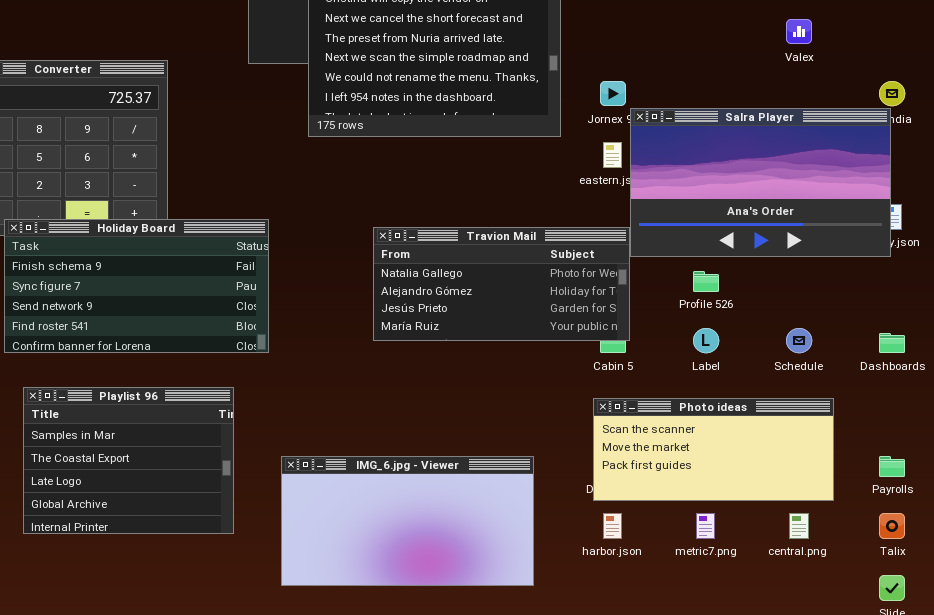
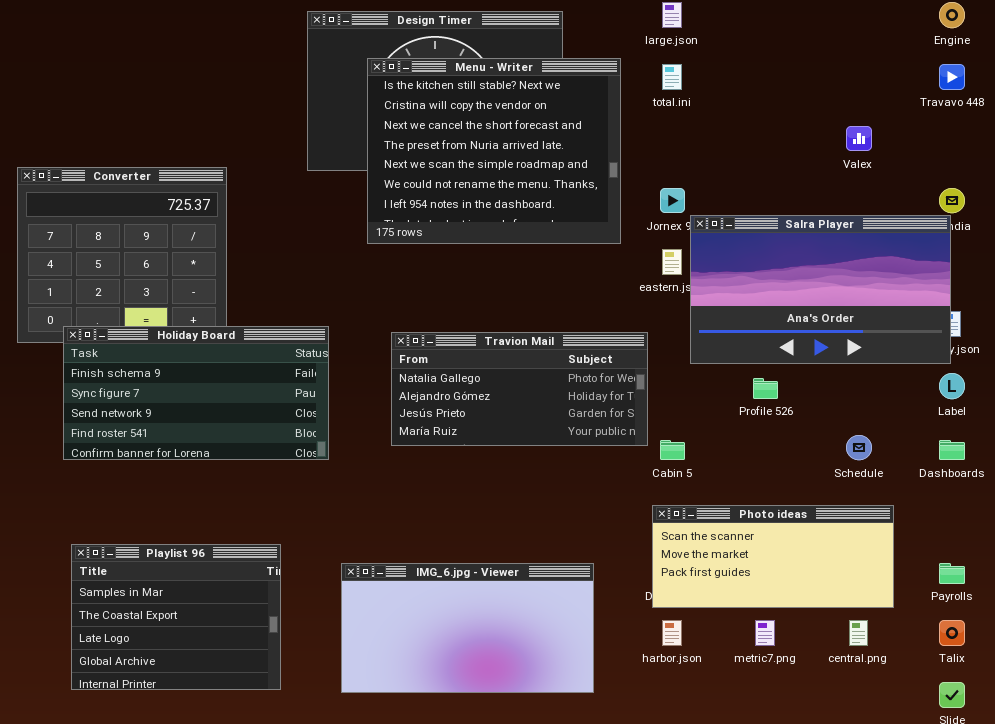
Travion Mail: [373,227,630,341] -> [391,332,648,446], moved
Label: [693,328,719,353] -> [939,373,965,399], moved
Playlist 96: [23,387,234,534] -> [71,544,281,690], moved

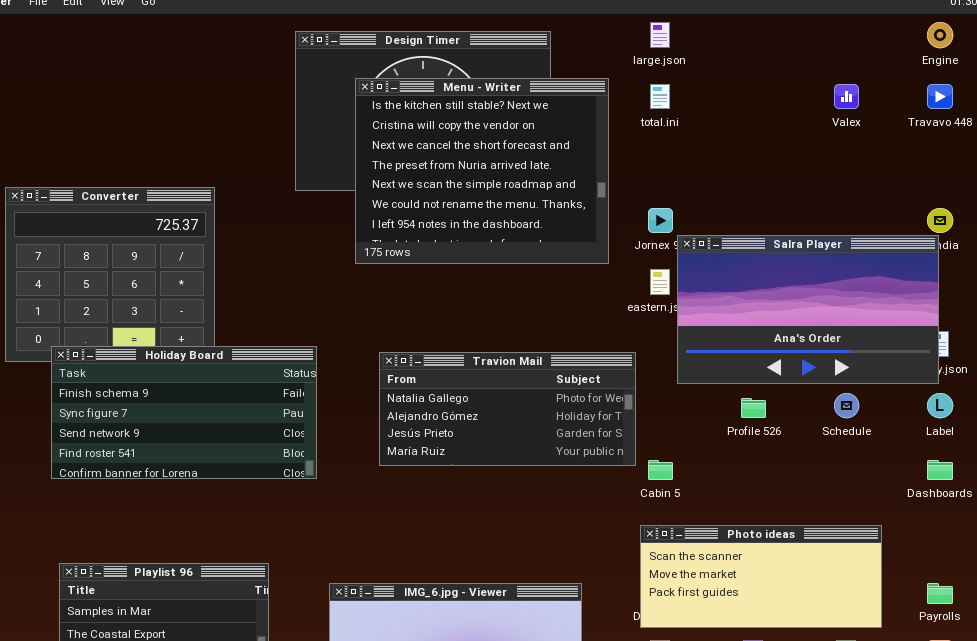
Valex: [846,126,872,151] -> [834,84,859,109], moved
Schedule: [846,435,872,460] -> [834,393,859,418], moved

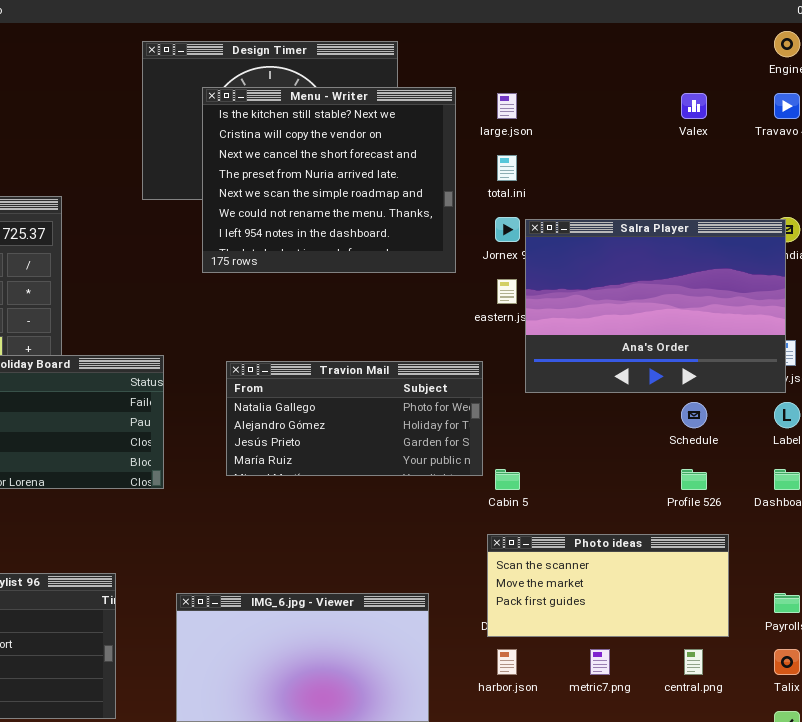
large.json: [650,22,670,48] -> [497,93,517,119], moved
total.ini: [650,84,670,109] -> [497,155,517,181], moved
Salra Player: [677,235,939,384] -> [525,219,786,393], resized
Profile 526: [741,398,766,418] -> [681,469,707,490], moved

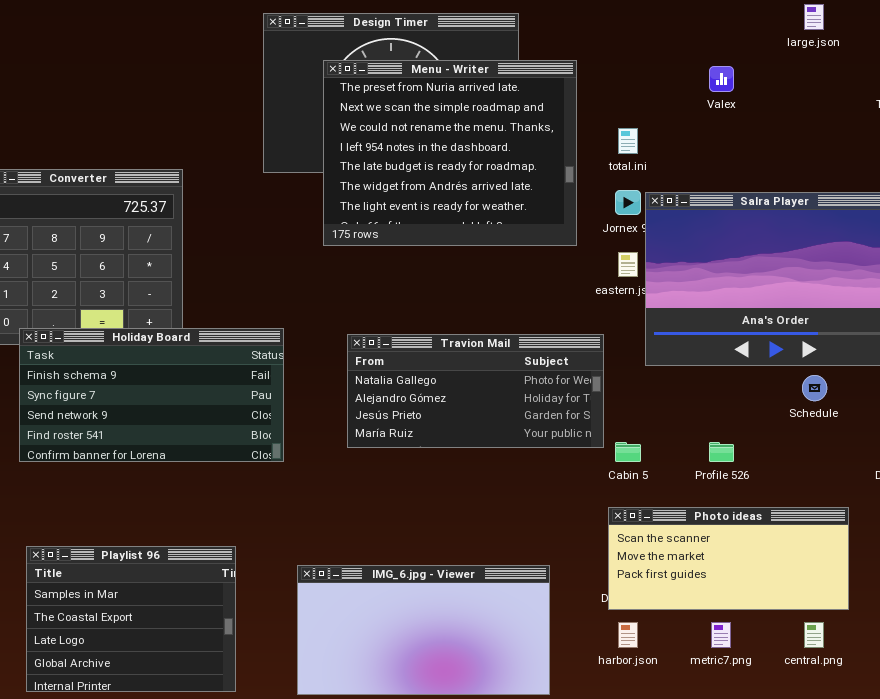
Menu - Writer: [202,87,456,273] -> [323,60,577,246], scrolled down 3 rows
large.json: [497,93,517,119] -> [804,4,824,30], moved
Valex: [681,93,707,119] -> [709,66,734,92], moved
Profile 526: [681,469,707,490] -> [709,442,734,462], moved

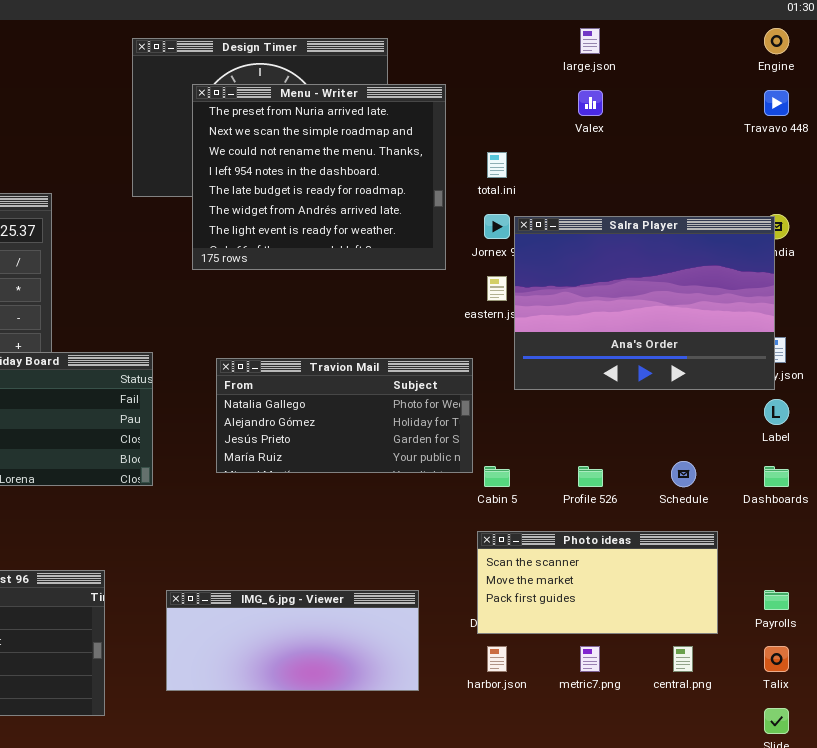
large.json: [804,4,824,30] -> [580,28,600,54], moved
Schedule: [802,375,827,401] -> [671,461,696,487], moved
IMG_6.jpg - Viewer: [297,565,550,695] -> [166,590,419,691], resized

